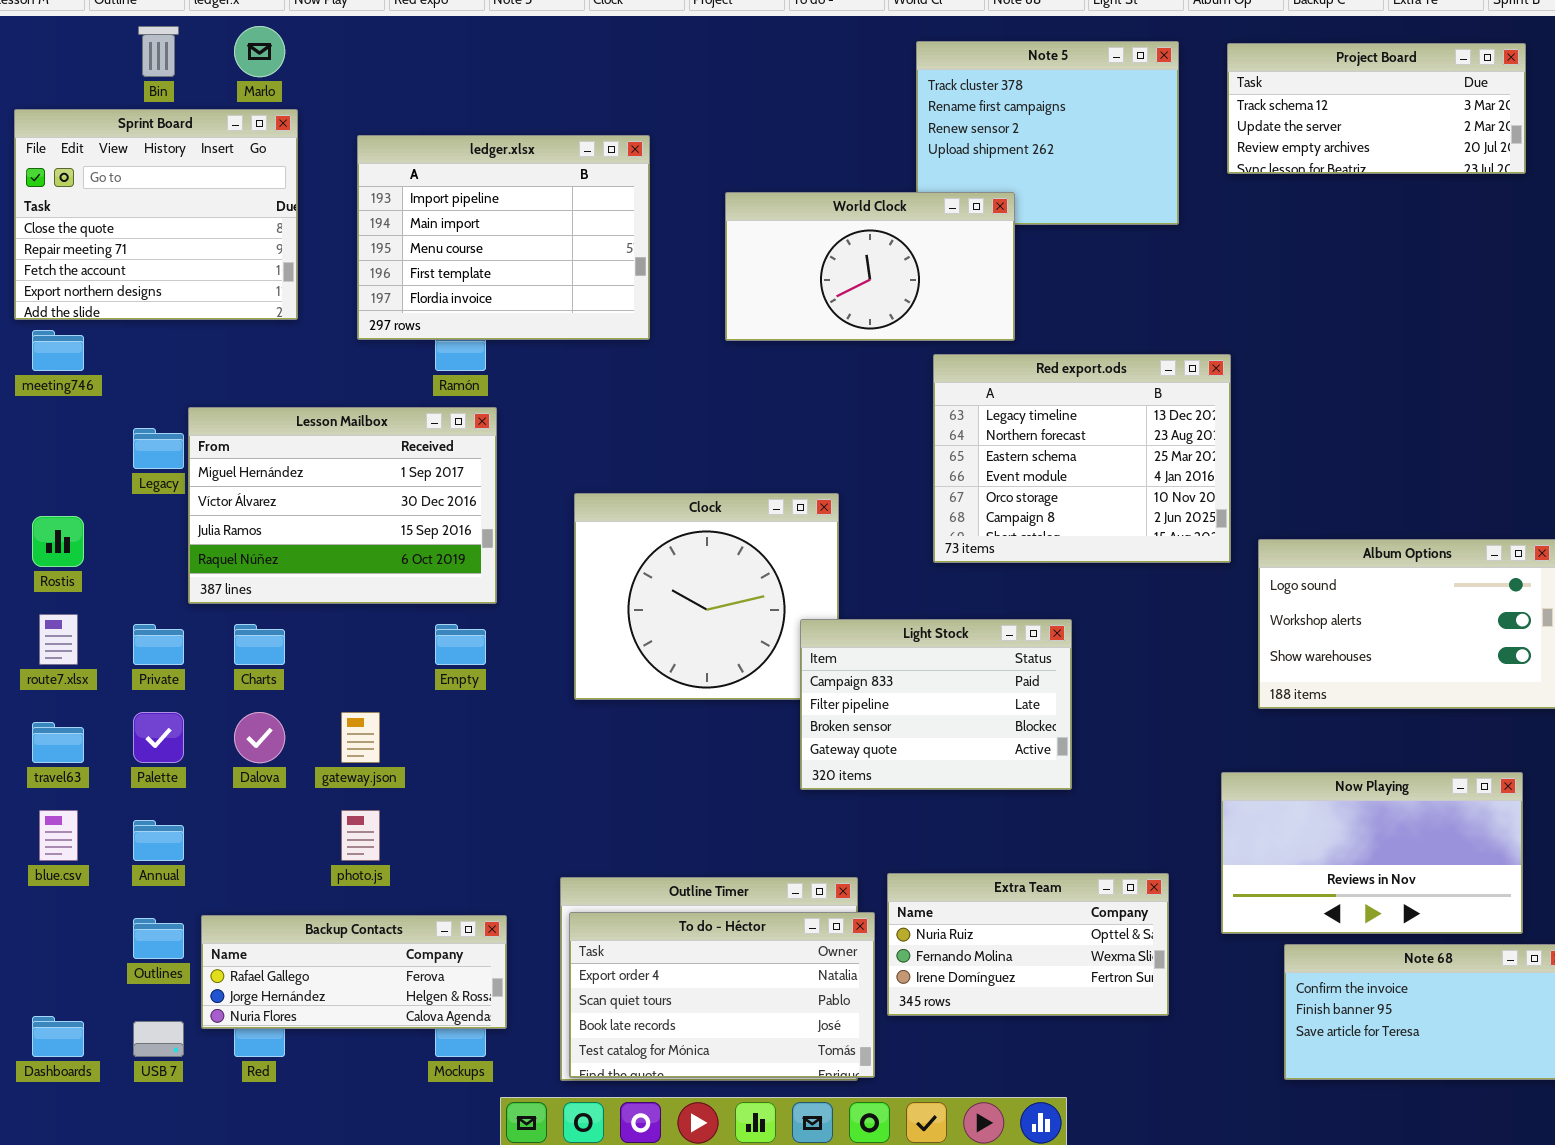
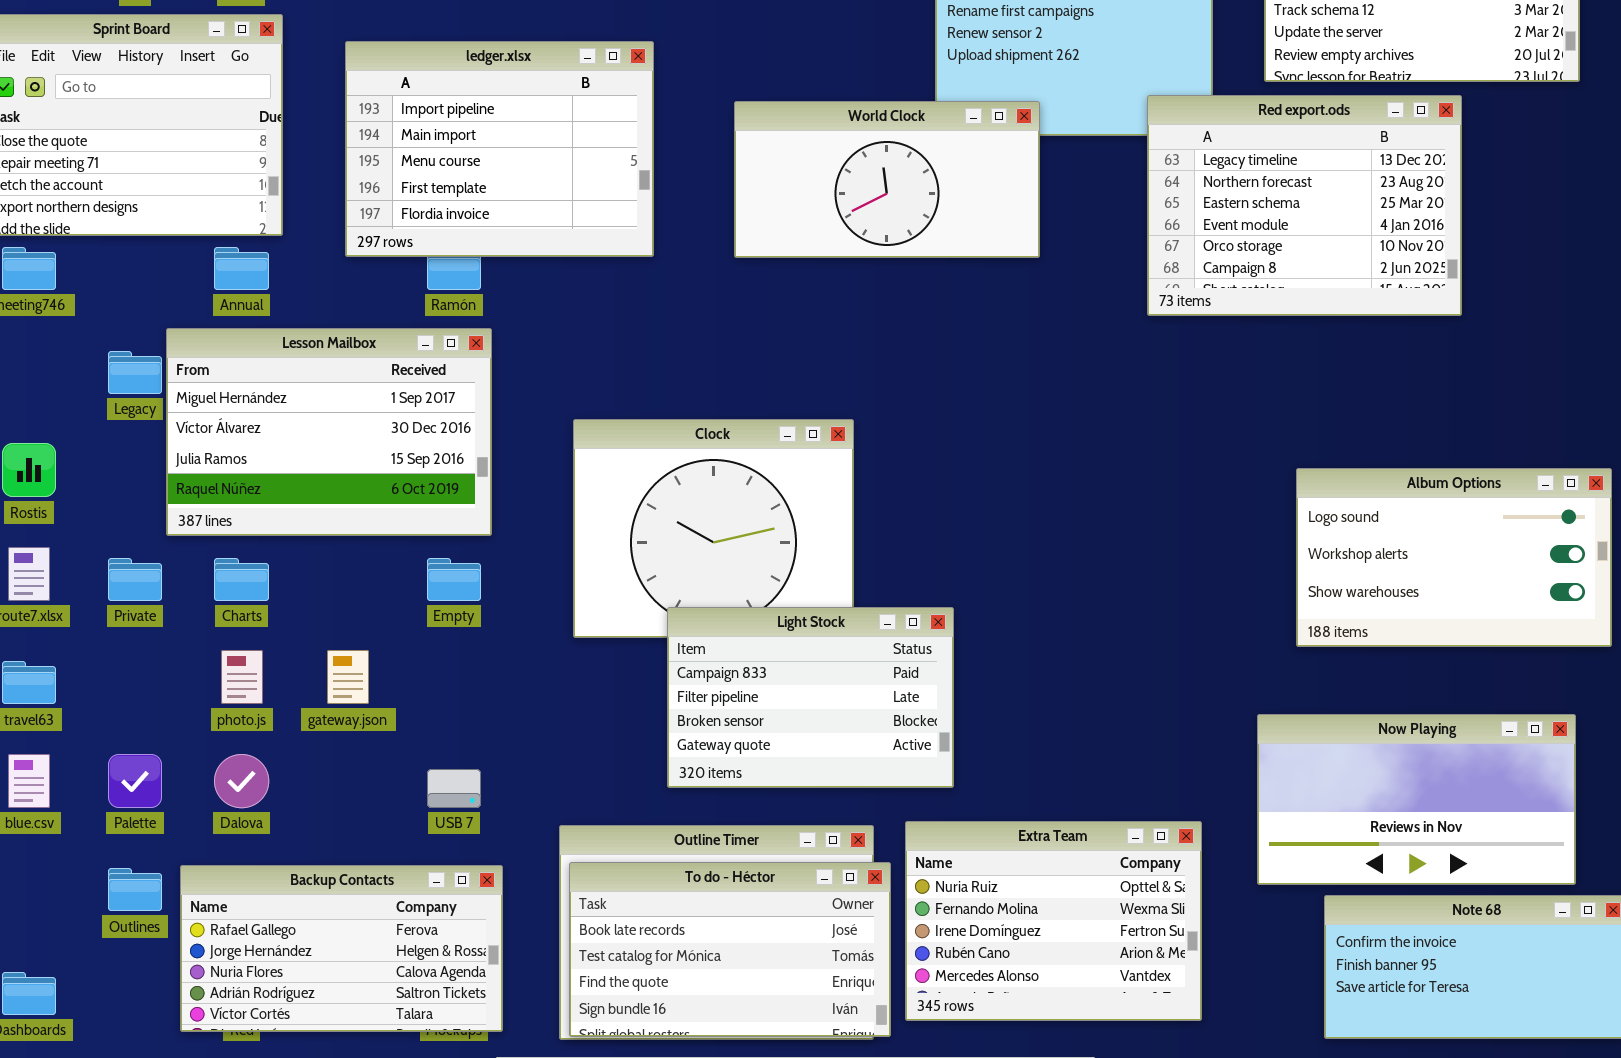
Red export.ods: [933,354,1231,563] -> [1147,95,1462,316], moved
Light Stock: [800,619,1072,790] -> [667,607,954,788], moved
Palette: [133,712,184,763] -> [108,754,162,808], moved
Dalova: [234,712,285,763] -> [214,754,269,808], moved
photo.js: [341,810,380,861] -> [221,650,263,704], moved
Annual: [133,820,184,861] -> [214,247,269,290], moved
Extra Team: [887,873,1169,1016] -> [905,821,1202,1021], resized
To do - Héctor: [569,912,875,1078] -> [569,862,891,1037], scrolled down 2 rows
Backup Contacts: [201,915,507,1029] -> [180,865,503,1032], resized
USB 7: [133,1021,184,1057] -> [427,769,481,808], moved

